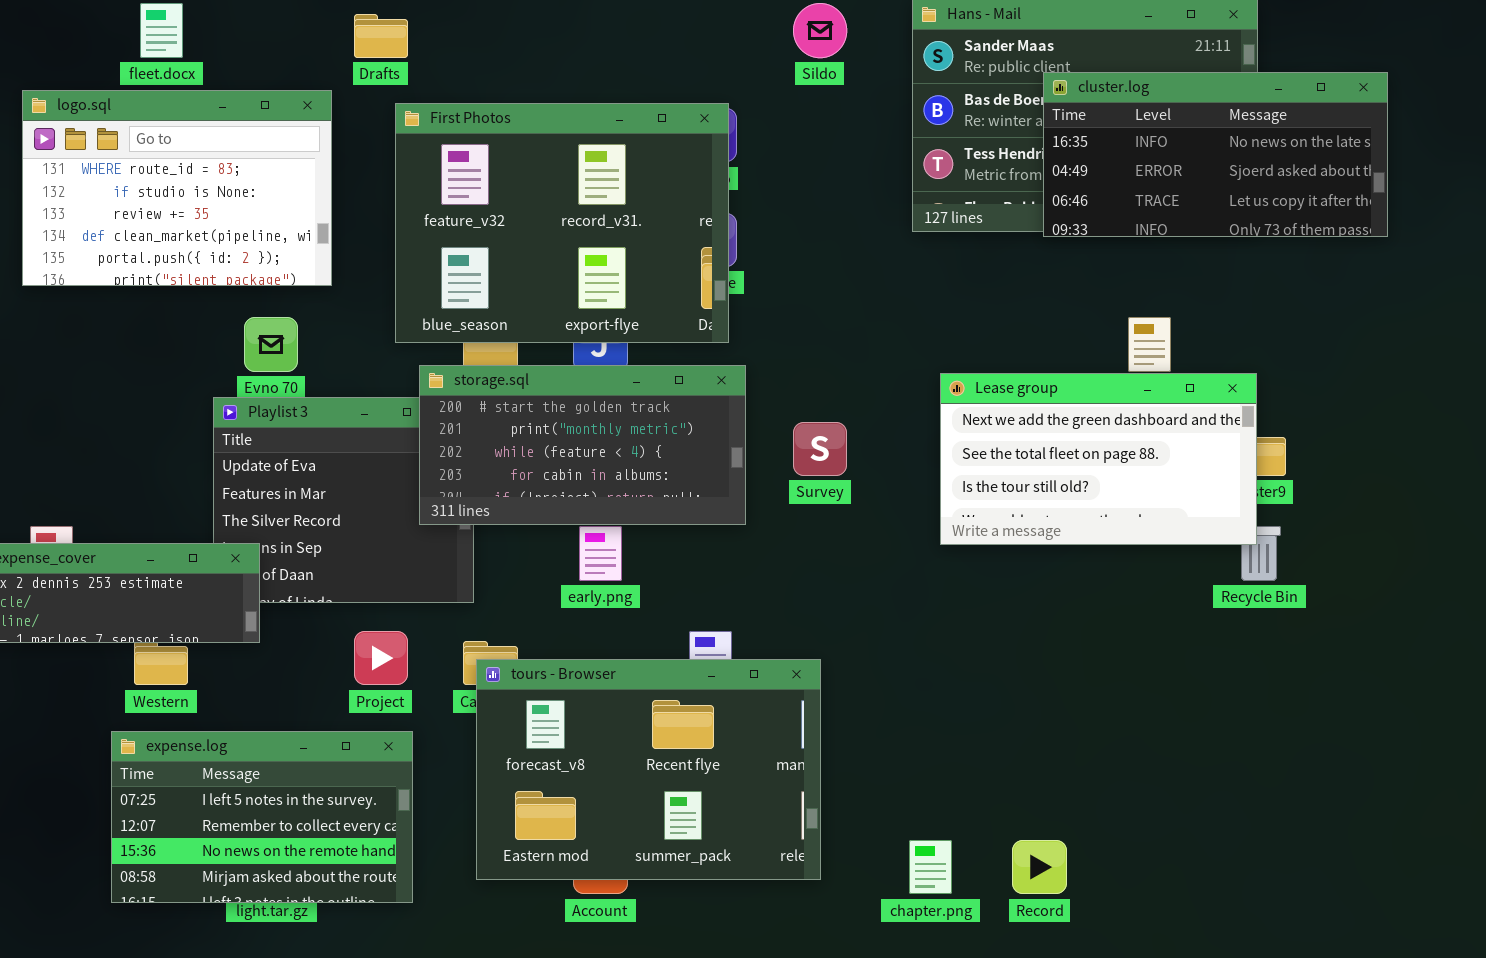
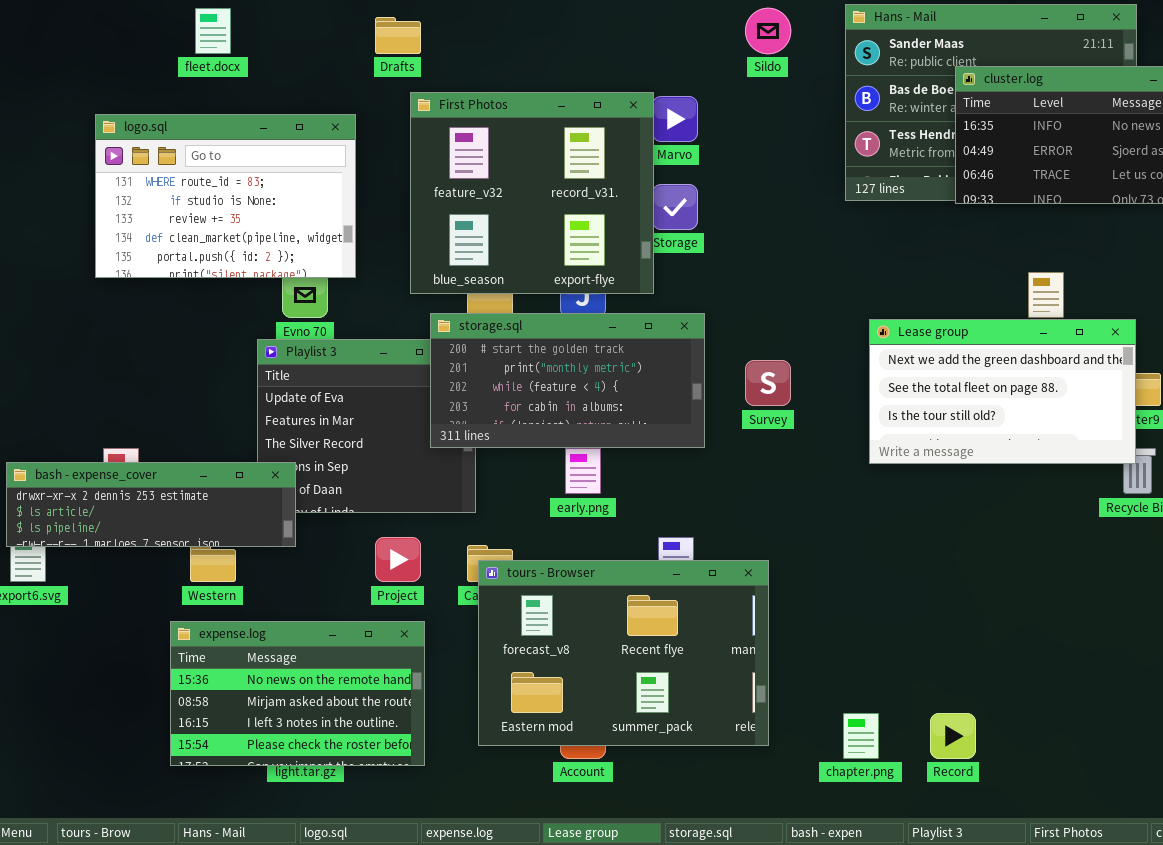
logo.sql: [22,90,332,286] -> [95,114,356,278], moved
First Photos: [395,103,729,343] -> [410,92,654,294], resized
expense.log: [111,731,413,903] -> [170,621,425,766], scrolled down 2 rows

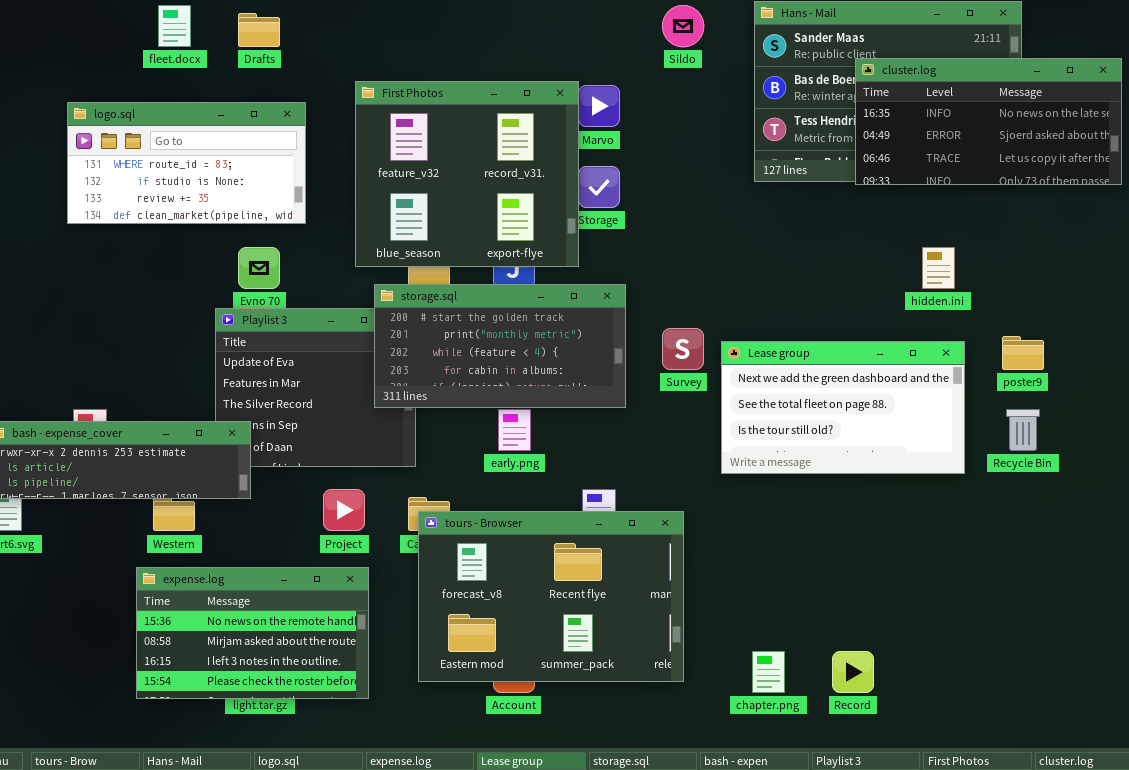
Drafts: [375,17,421,54] -> [238,13,280,47], moved
logo.sql: [95,114,356,278] -> [67,102,306,224], resized
Lease group: [869,319,1136,464] -> [721,341,965,474], moved

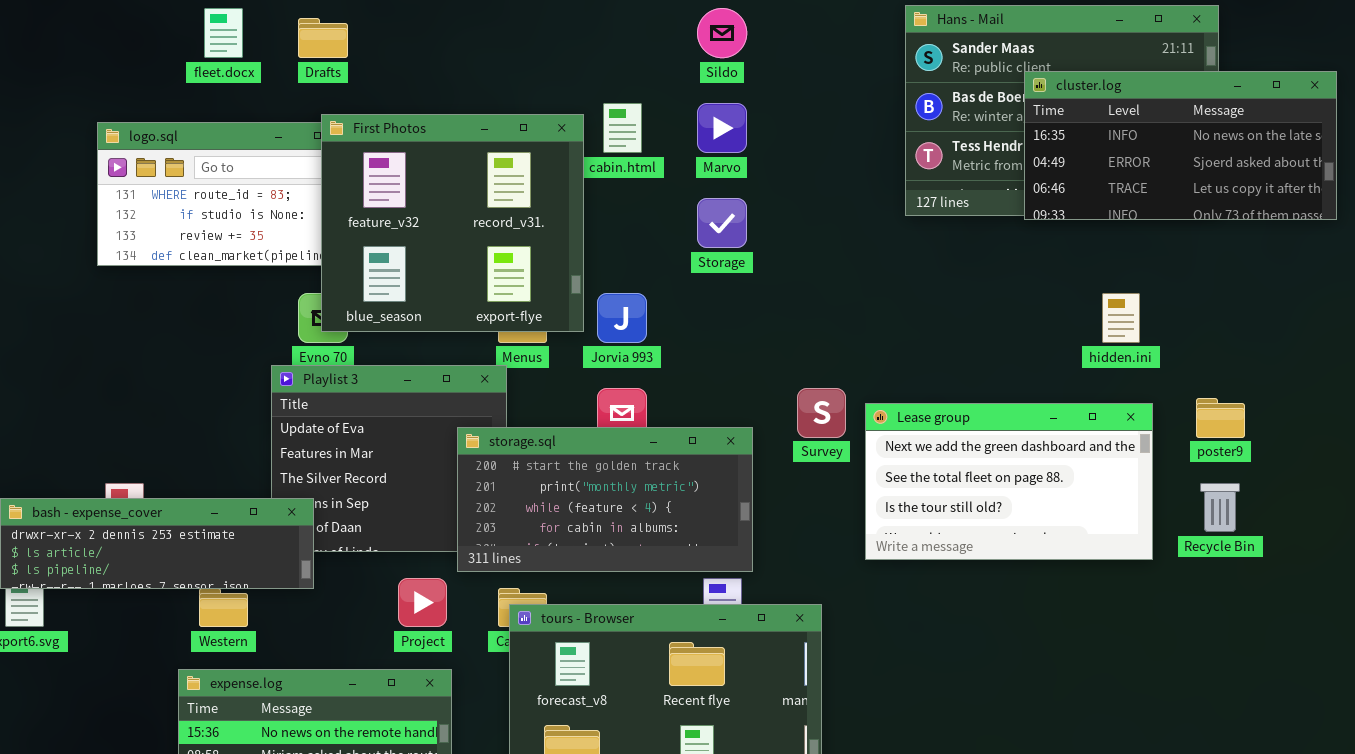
Sildo: [662,5,704,47] -> [697,8,747,58], moved
First Photos: [355,81,579,267] -> [321,114,584,332], moved
storage.sql: [374,284,626,408] -> [457,427,753,572], moved

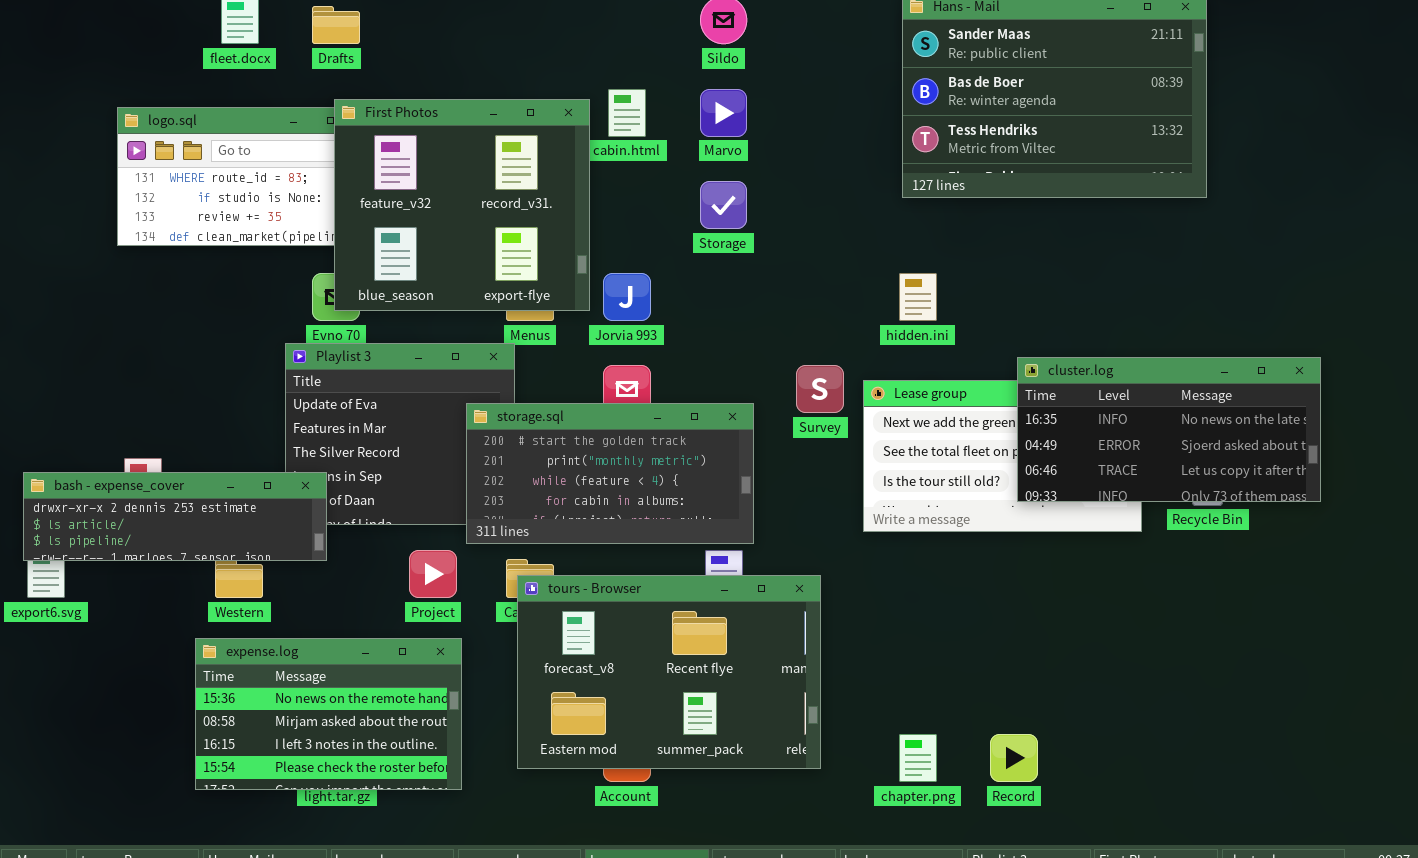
cluster.log: [1024,71,1337,220] -> [1017,357,1321,502], moved
hidden.ini: [1102,293,1140,343] -> [899,273,937,321], moved

